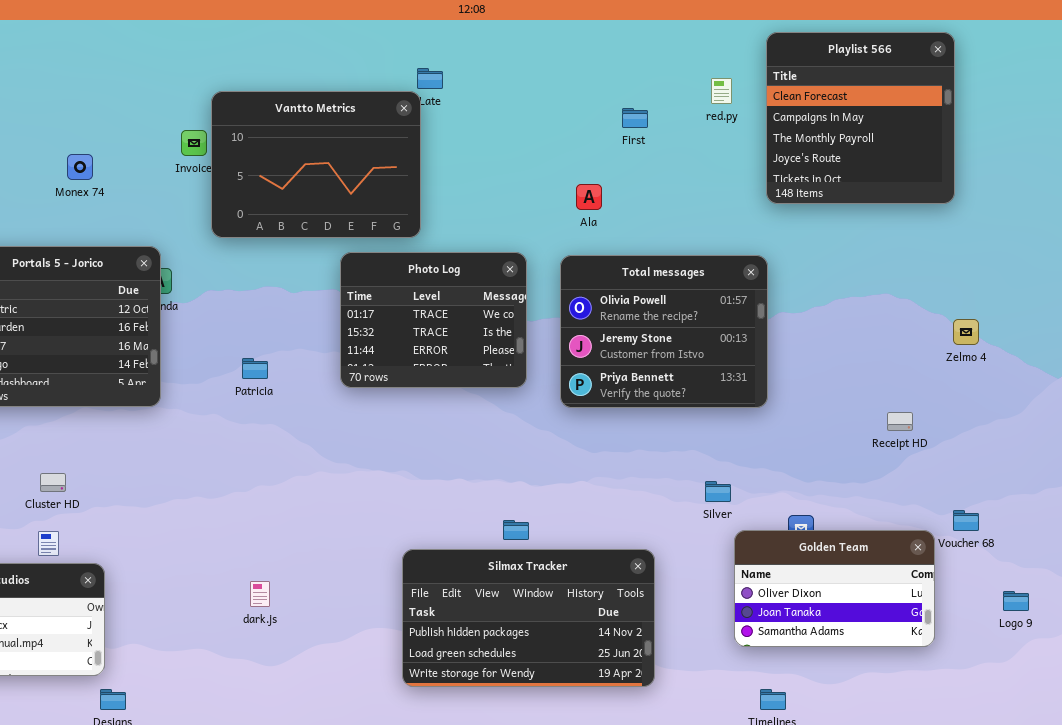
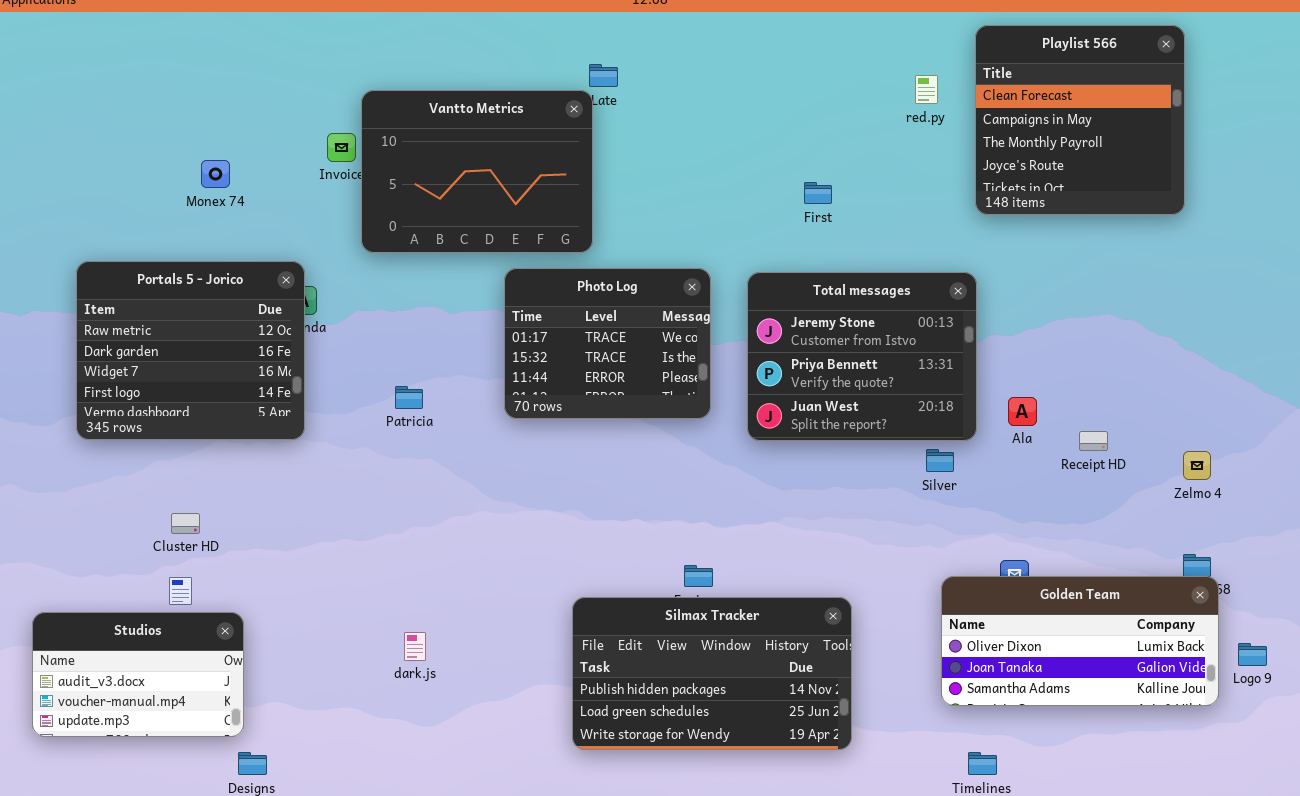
First: [622,108,648,128] -> [804,182,832,204], moved
Ala: [576,184,602,210] -> [1008,397,1037,426], moved
Total messages: [560,255,768,408] -> [747,272,977,441], scrolled down 1 row
Zelmo 4: [953,319,979,345] -> [1183,451,1211,480], moved
Receipt HD: [887,412,913,431] -> [1079,431,1108,451], moved
Silver: [705,481,731,502] -> [926,449,954,472], moved
Golden Team: [734,530,935,647] -> [941,576,1219,706], resized

